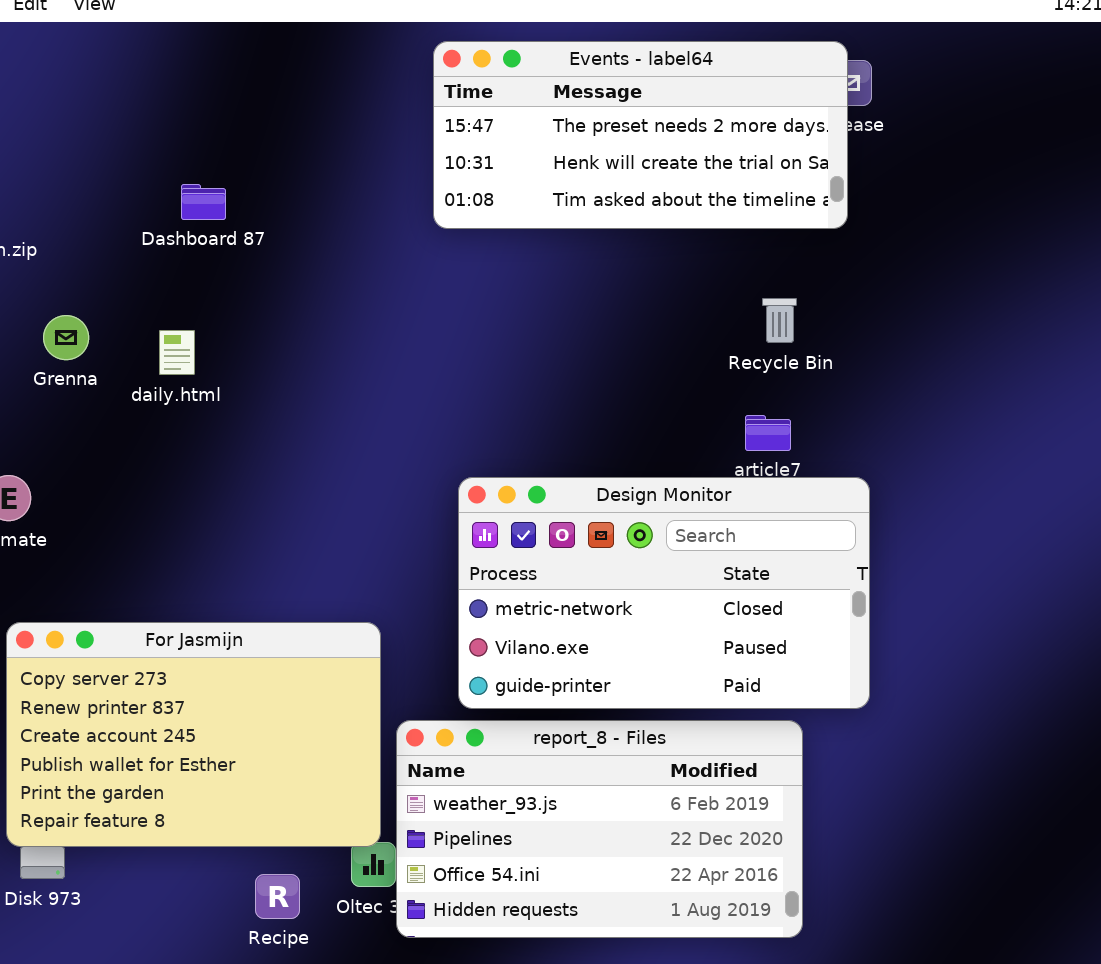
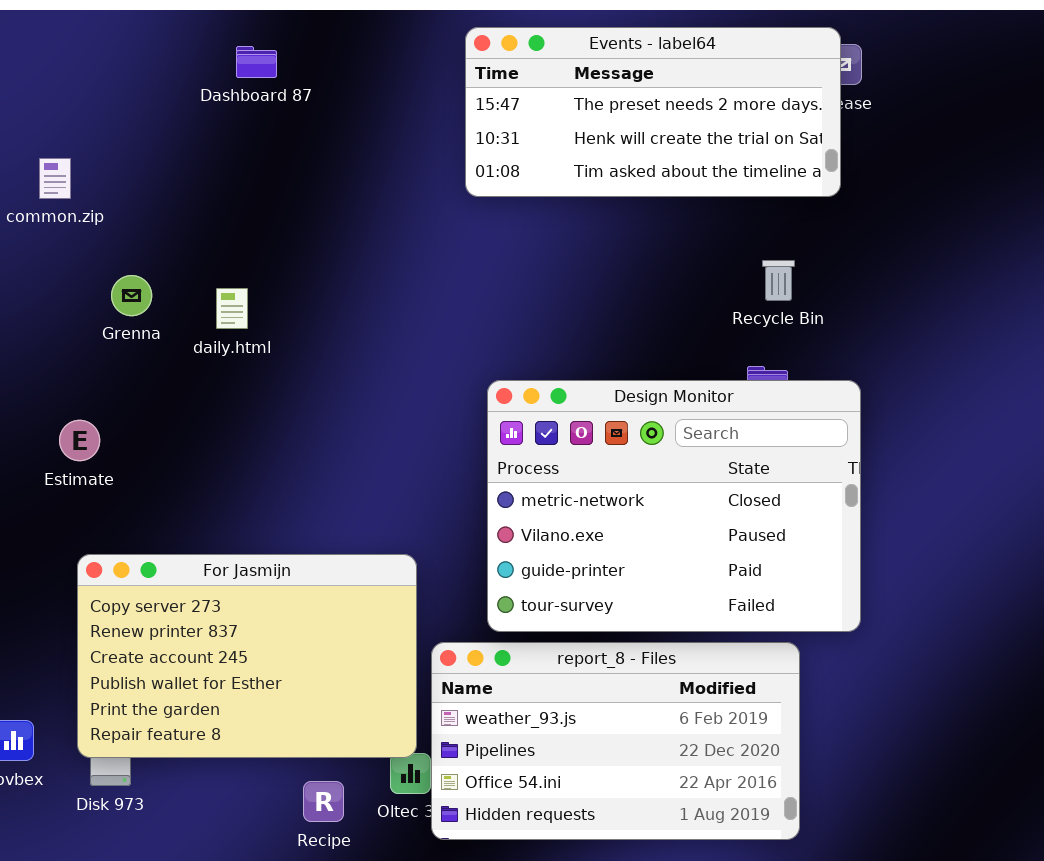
Dashboard 87: [181,184,226,220] -> [236,46,277,78], moved
Design Monitor: [458,477,870,709] -> [487,380,861,632], resized

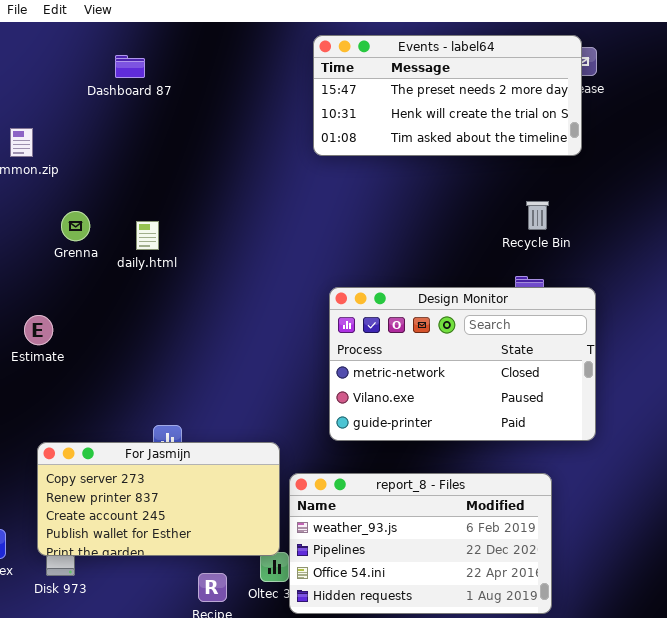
Dashboard 87: [236,46,277,78] -> [115,55,145,78], moved
Design Monitor: [487,380,861,632] -> [329,287,596,441], resized
For Jasmijn: [77,554,417,758] -> [37,442,280,556], resized

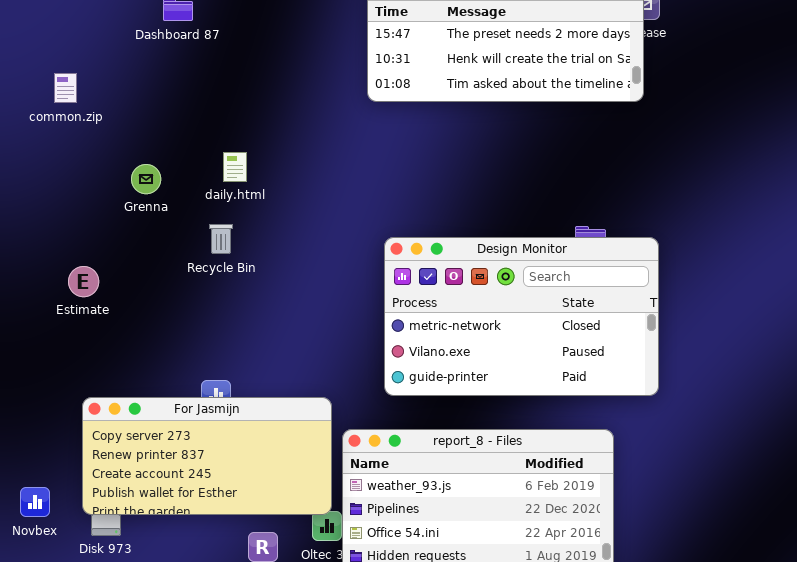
Recycle Bin: [526,201,549,230] -> [209,224,233,254], moved
Grenna: [61,211,90,241] -> [131,164,161,194], moved
daily.html: [136,221,159,250] -> [223,152,247,182], moved

